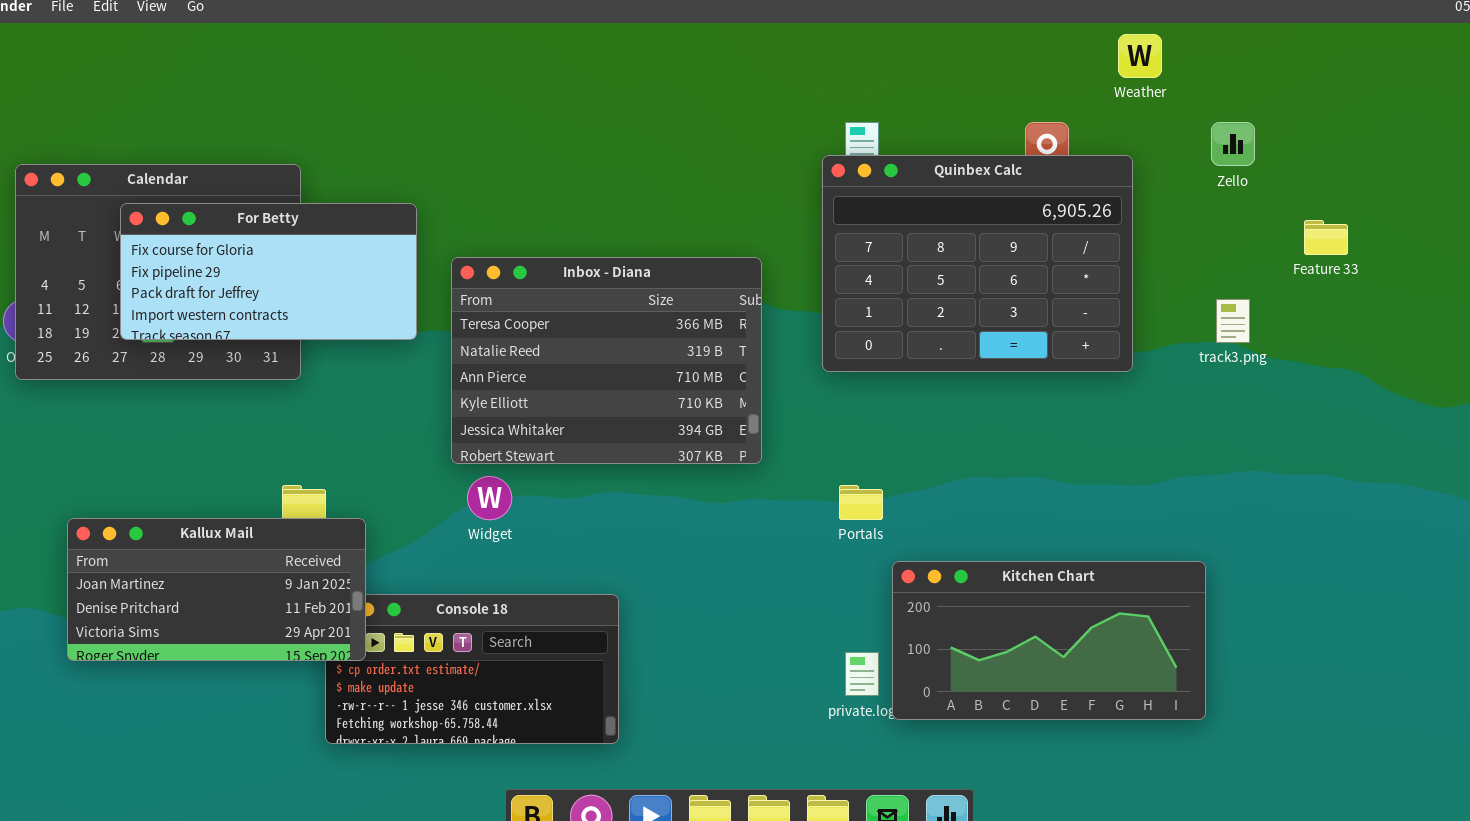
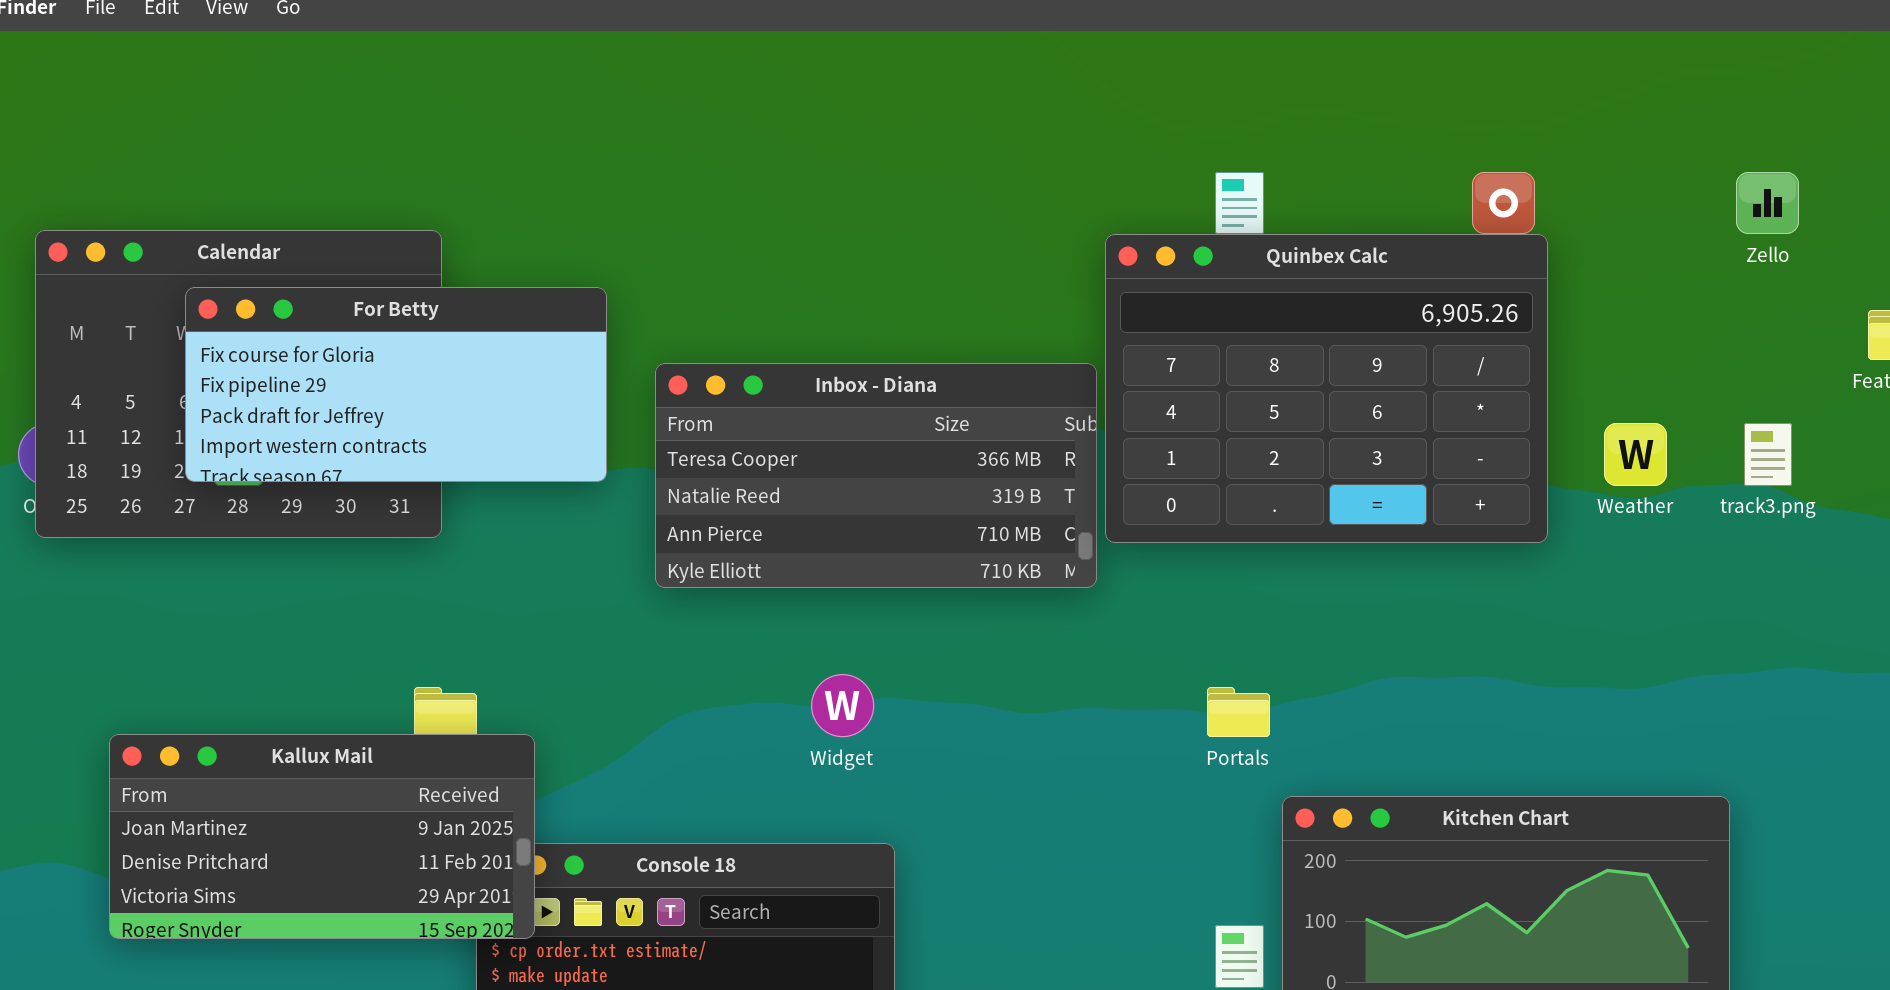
Weather: [1118,34,1162,78] -> [1604,423,1667,486], moved
Quinbex Calc: [822,155,1133,372] -> [1105,234,1548,543], moved
Inbox - Diana: [451,257,762,464] -> [655,363,1097,588], resized
Widget: [467,476,512,520] -> [811,674,874,737], moved

